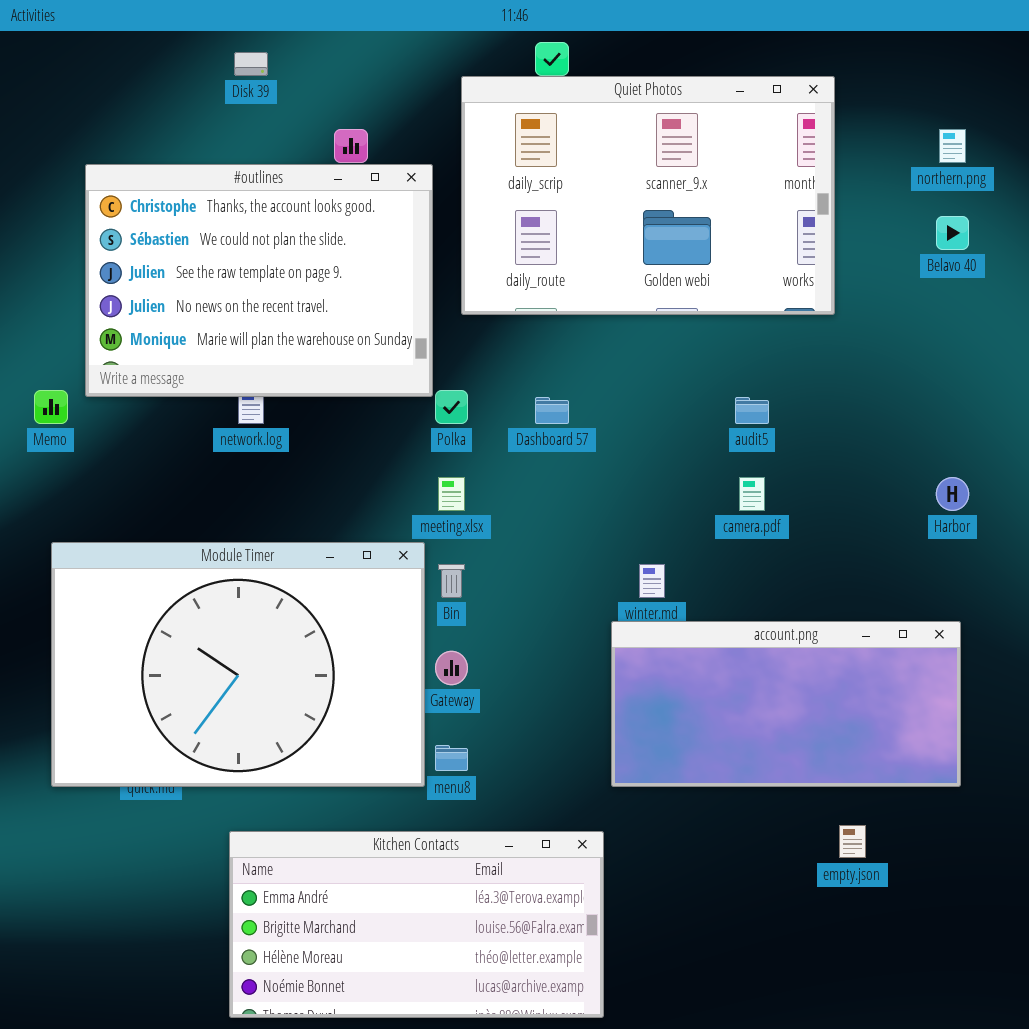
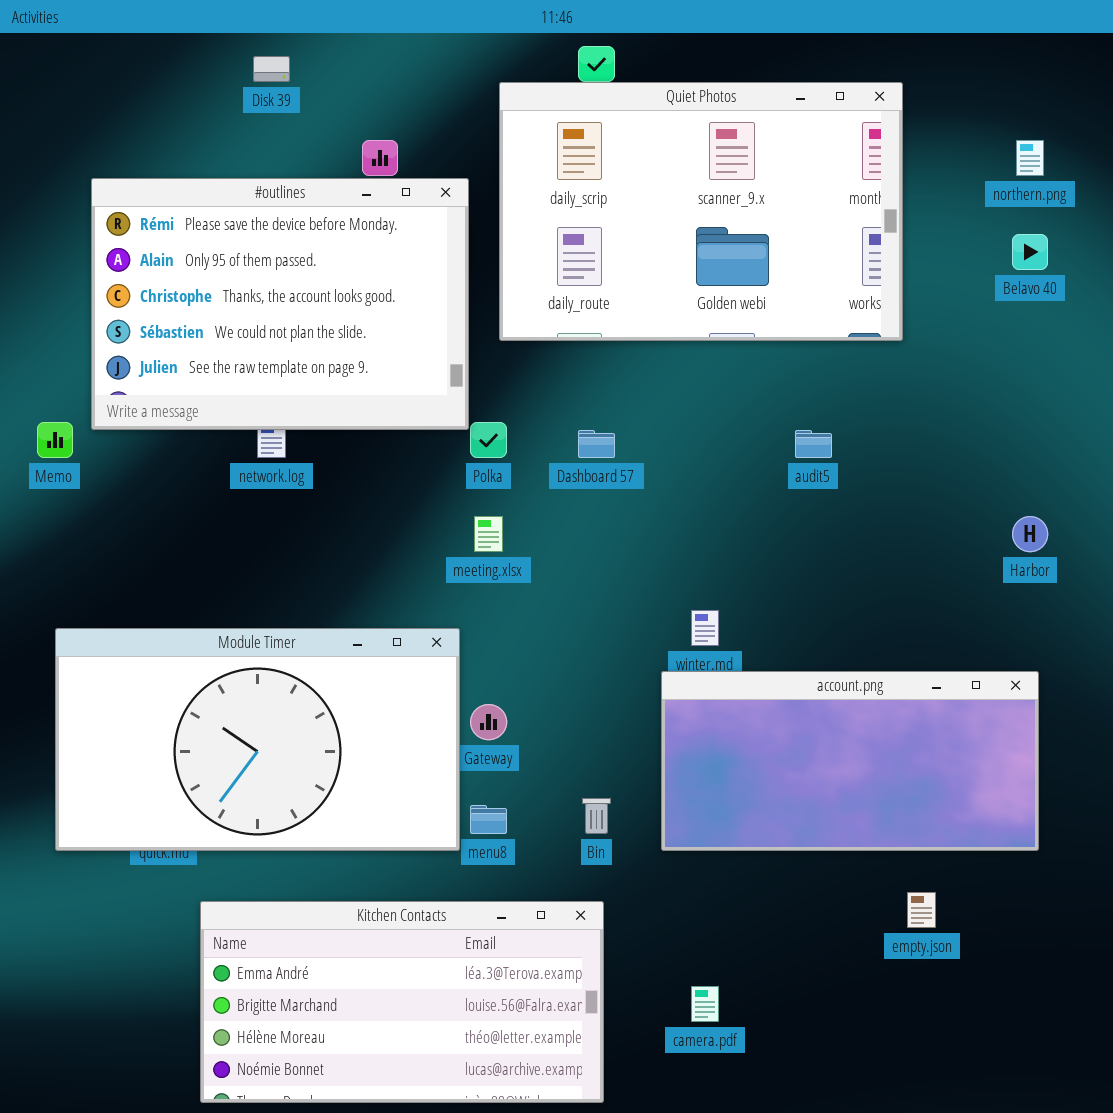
#outlines: [85,164,433,397] -> [91,178,469,430], scrolled up 2 rows
camera.pdf: [739,477,765,511] -> [691,986,719,1022], moved
Module Timer: [51,542,425,787] -> [55,628,460,851], resized
Bin: [438,564,465,598] -> [582,798,611,834], moved
Kitchen Contacts: [229,831,604,1018] -> [200,901,604,1103], moved

